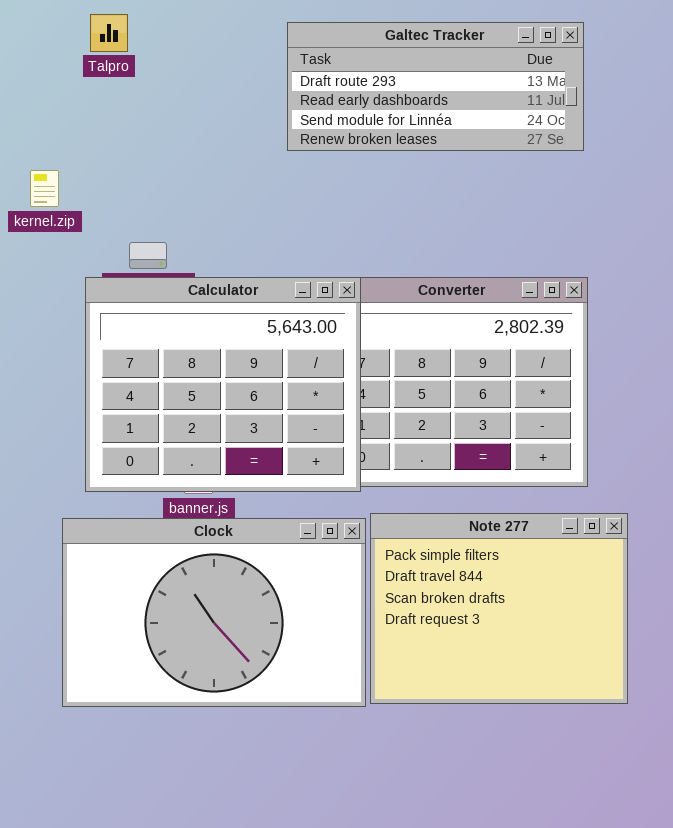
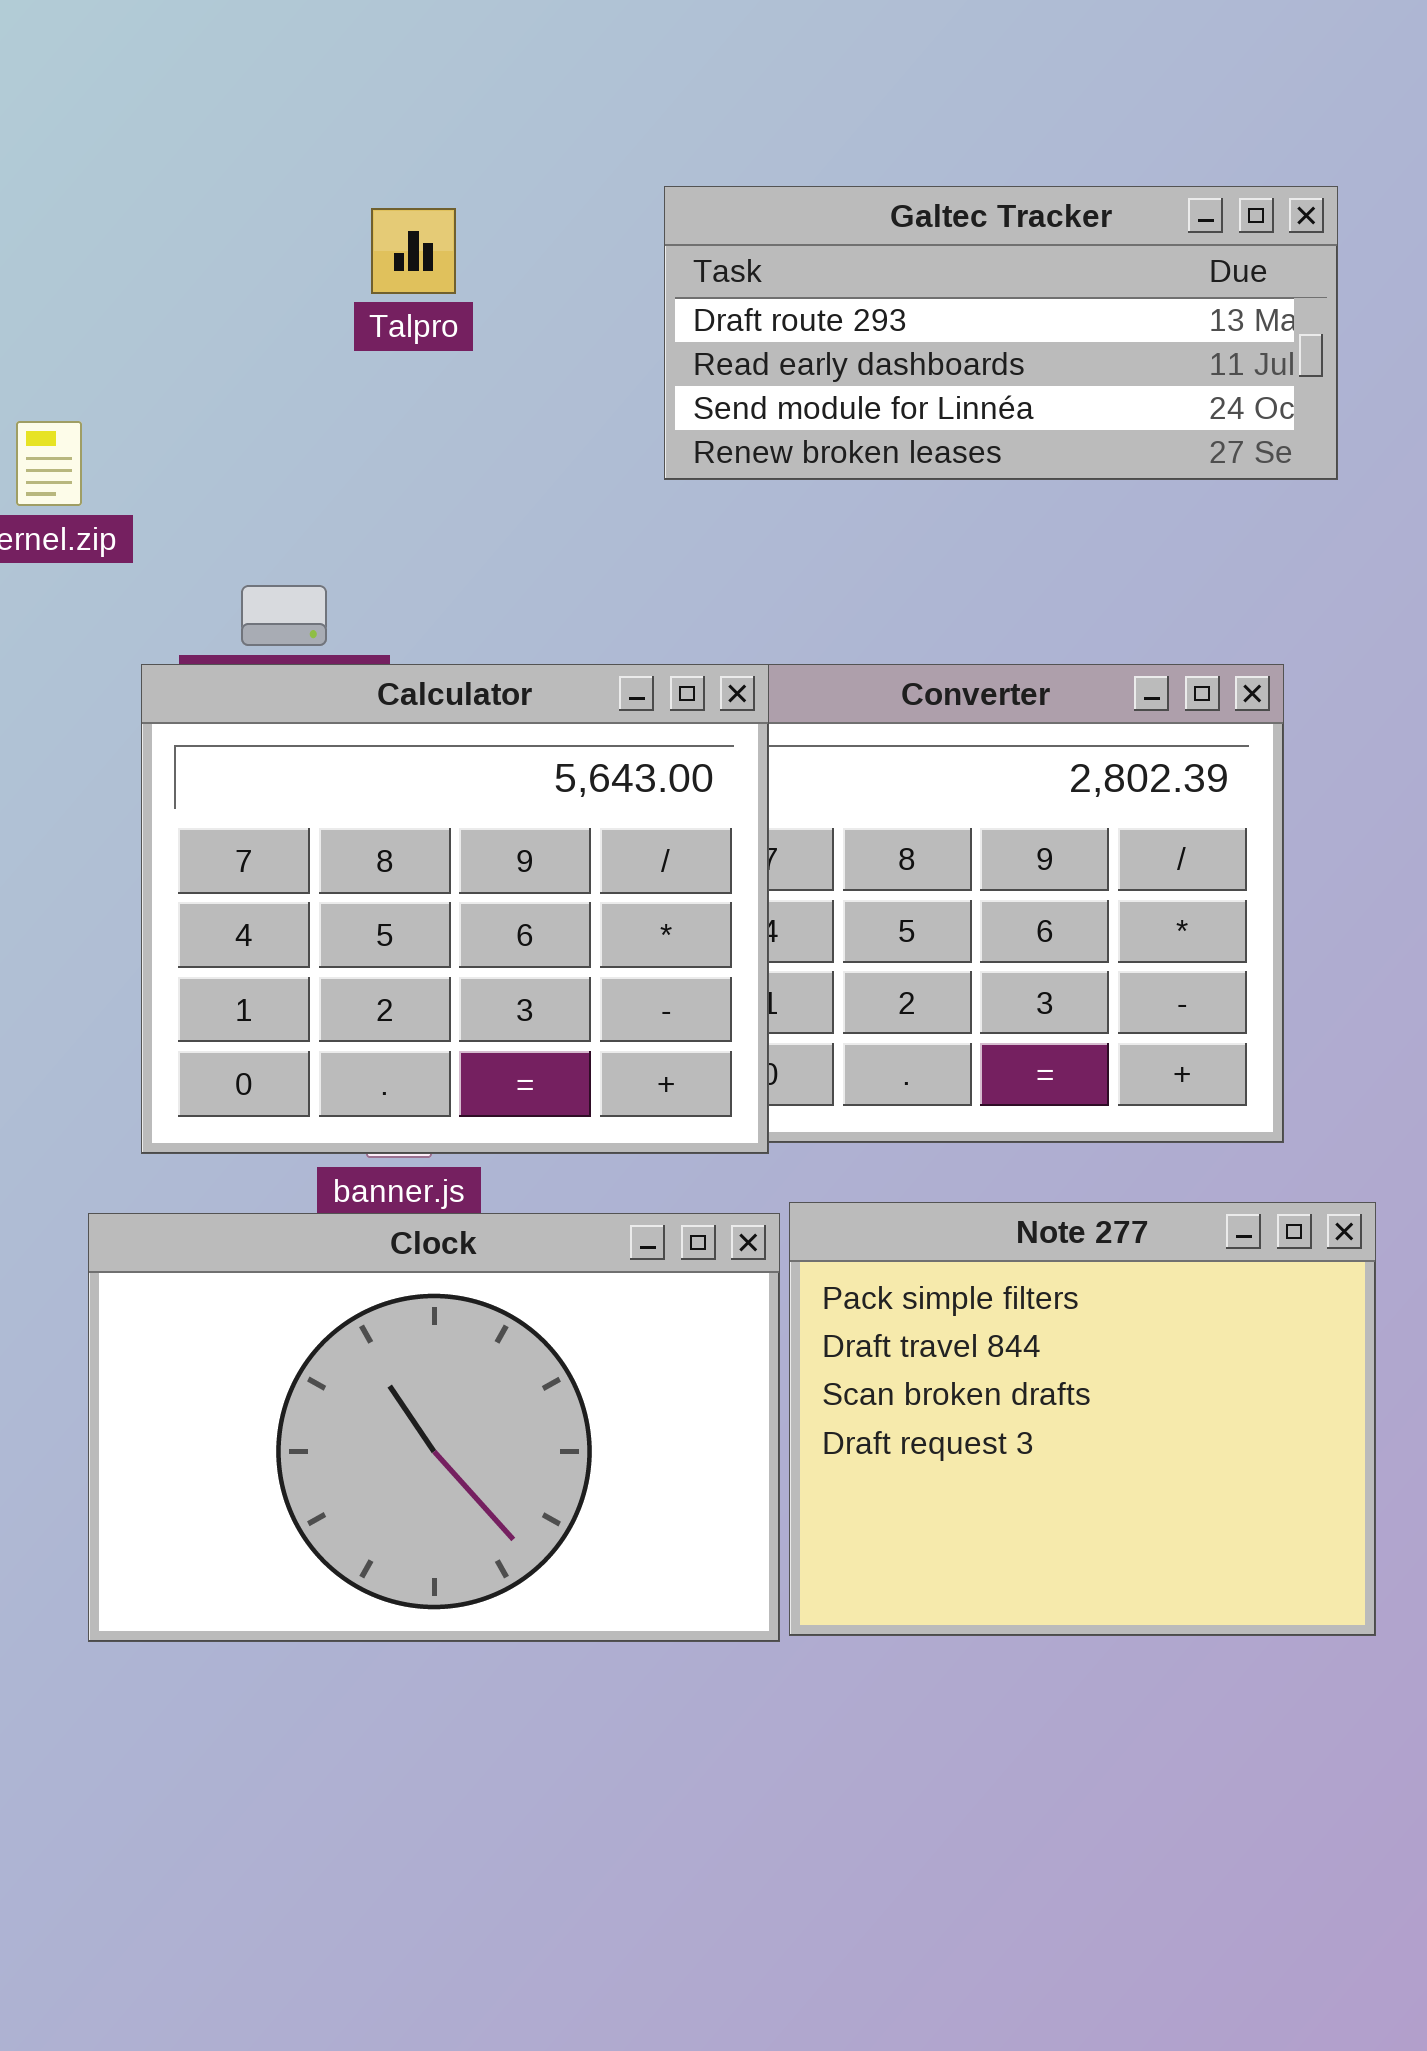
Talpro: [90,14,128,52] -> [371,208,456,294], moved
Galtec Tracker: [287,22,584,151] -> [664,186,1338,480], moved

